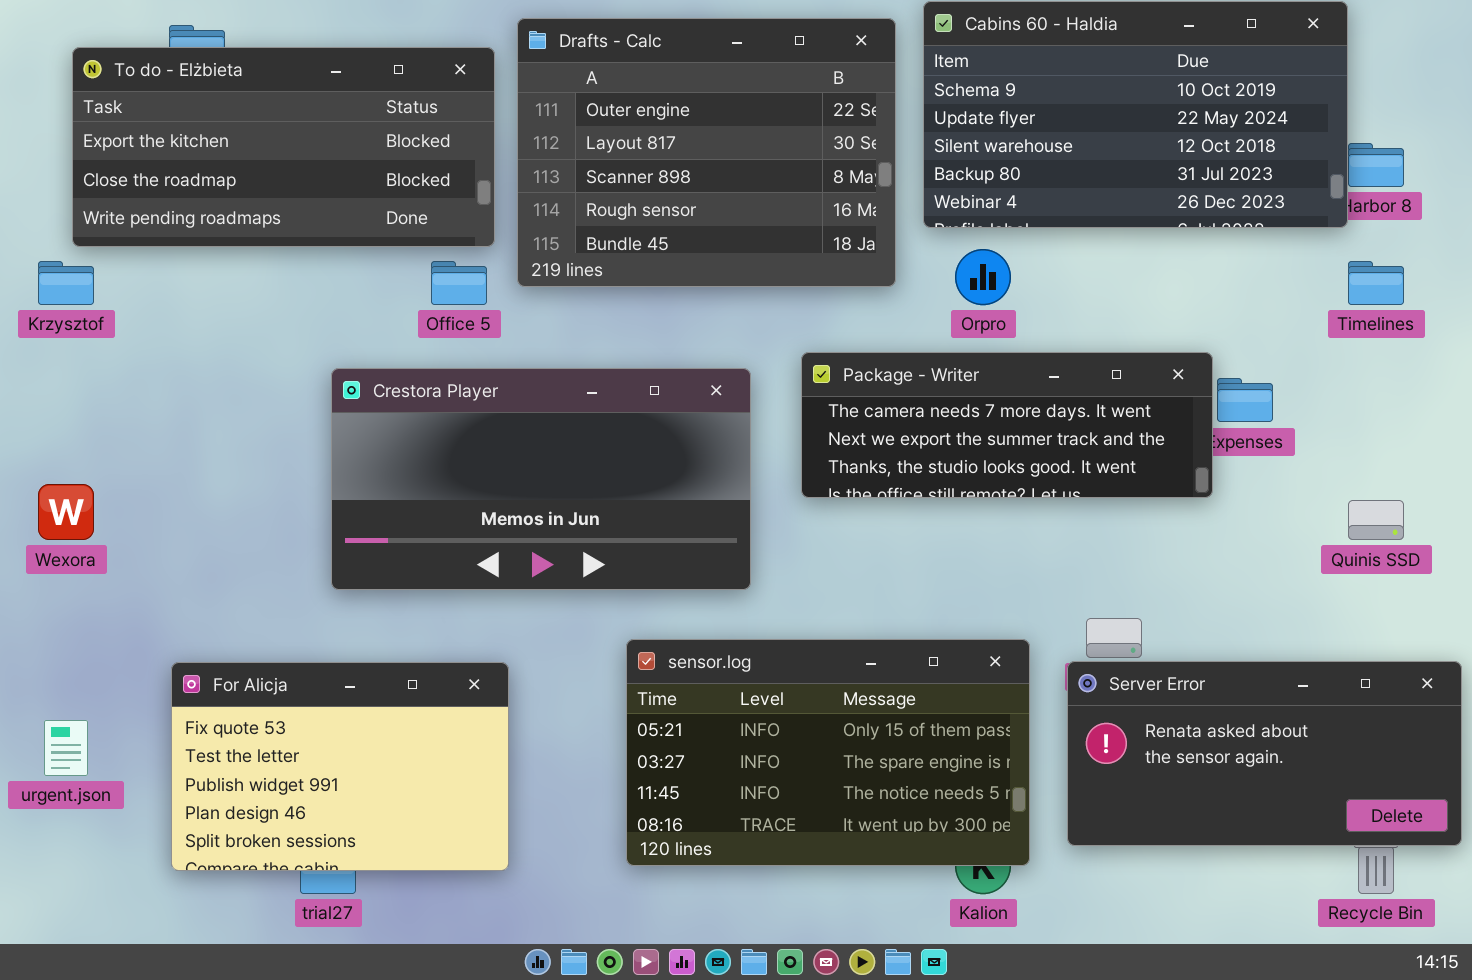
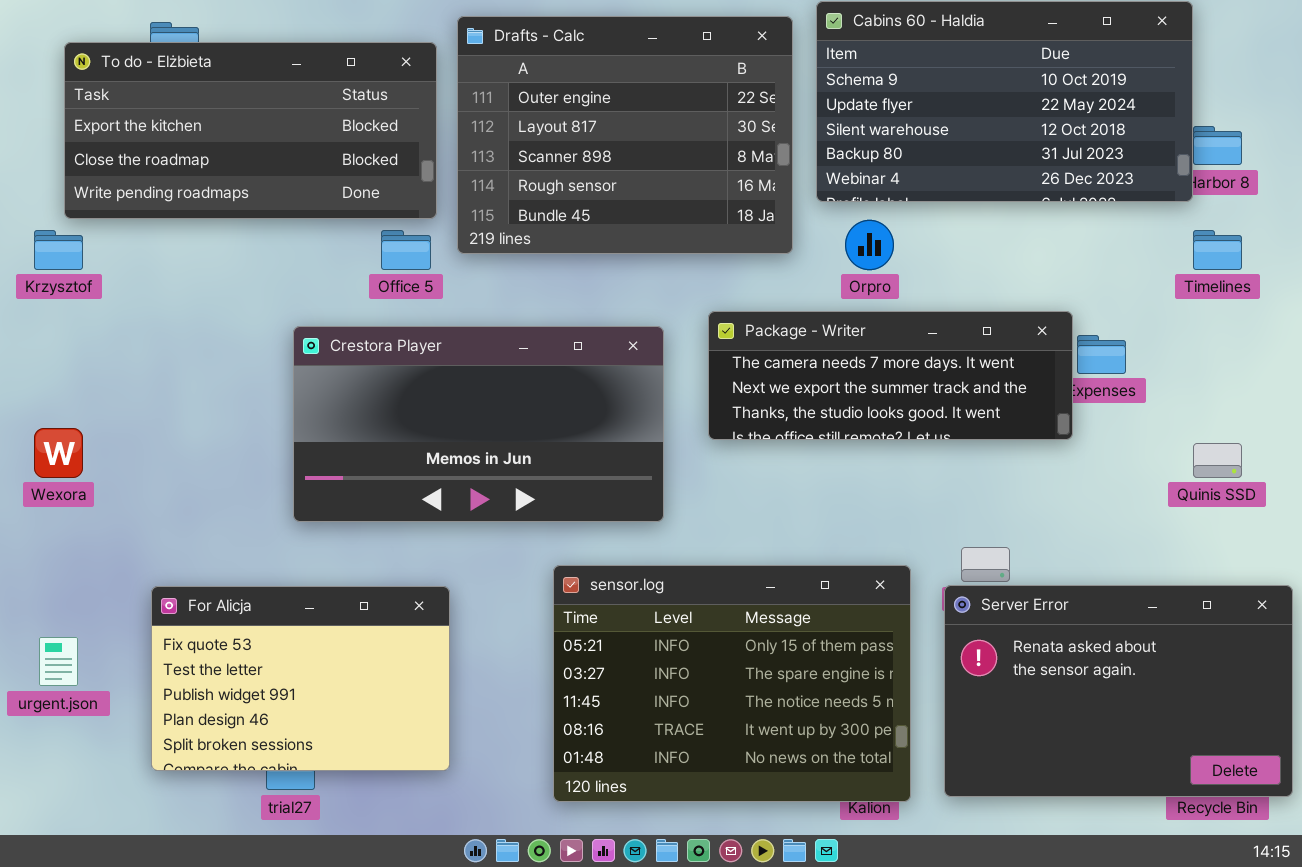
sensor.log: [626,639,1030,866] -> [553,565,911,802], resized
Server Error: [1067,661,1462,846] -> [944,585,1293,797], resized

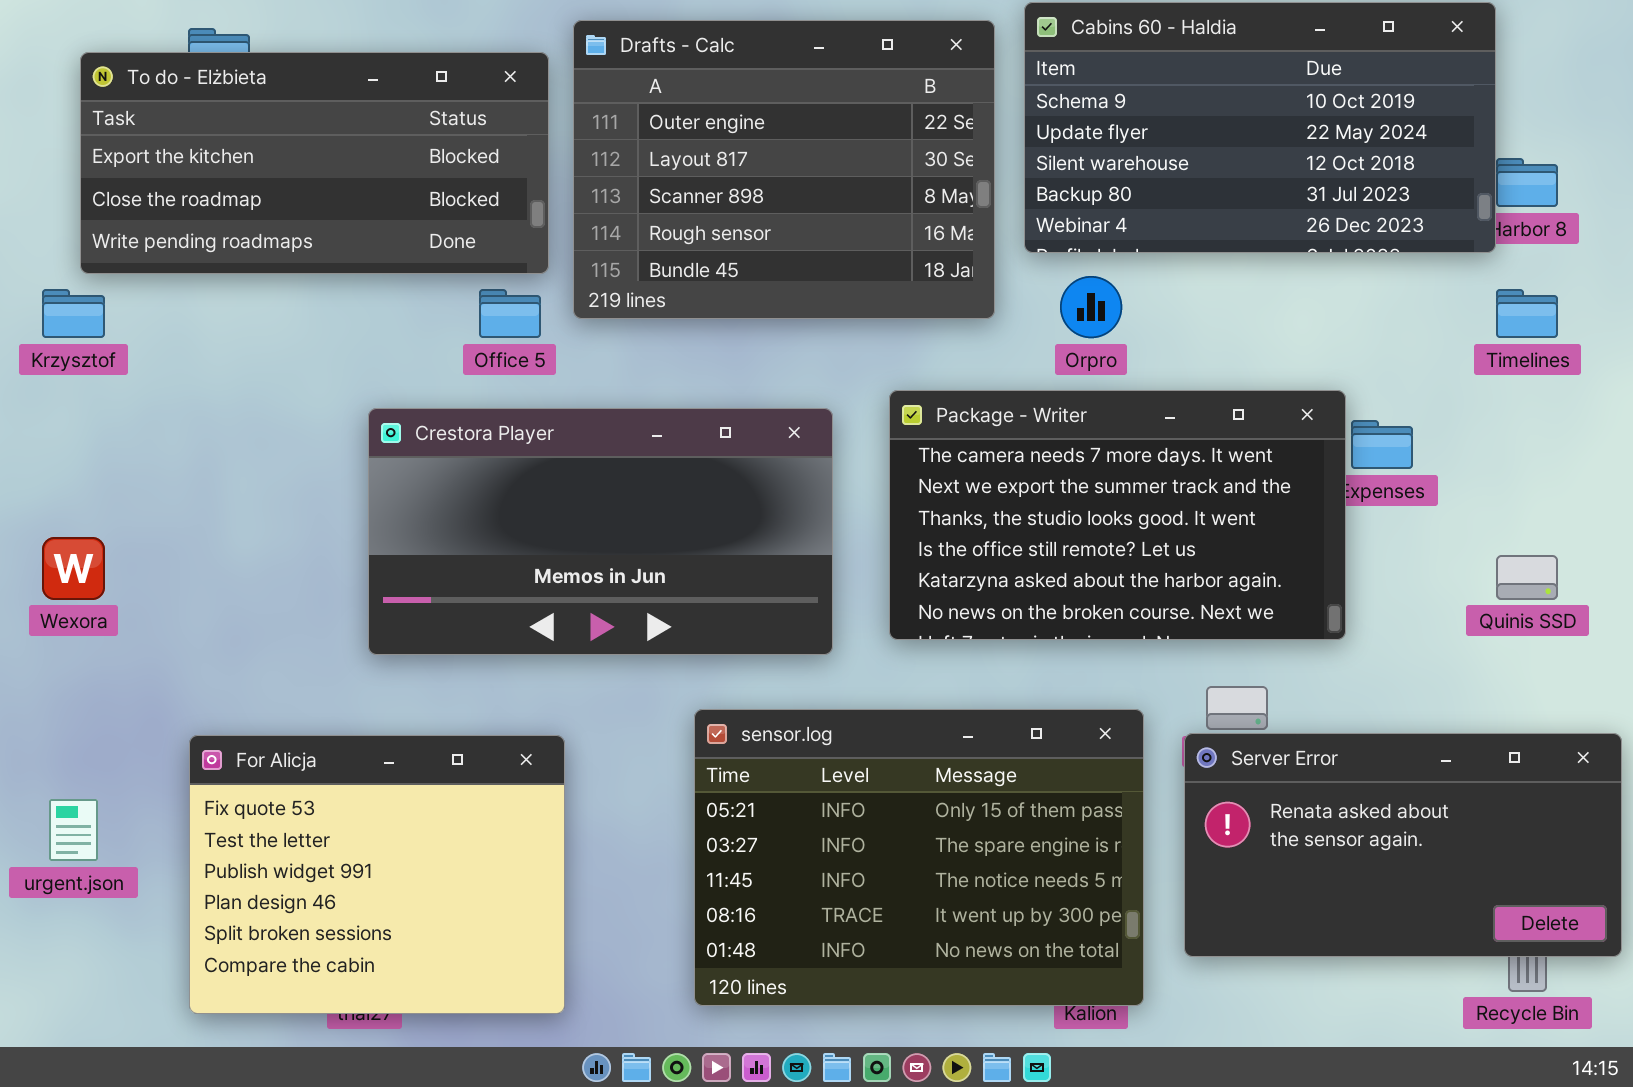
Package - Writer: [708,311,1073,440] -> [889,390,1346,640], resized
Server Error: [944,585,1293,797] -> [1184,733,1622,957], resized
For Alicja: [151,586,450,771] -> [189,735,565,1014], resized

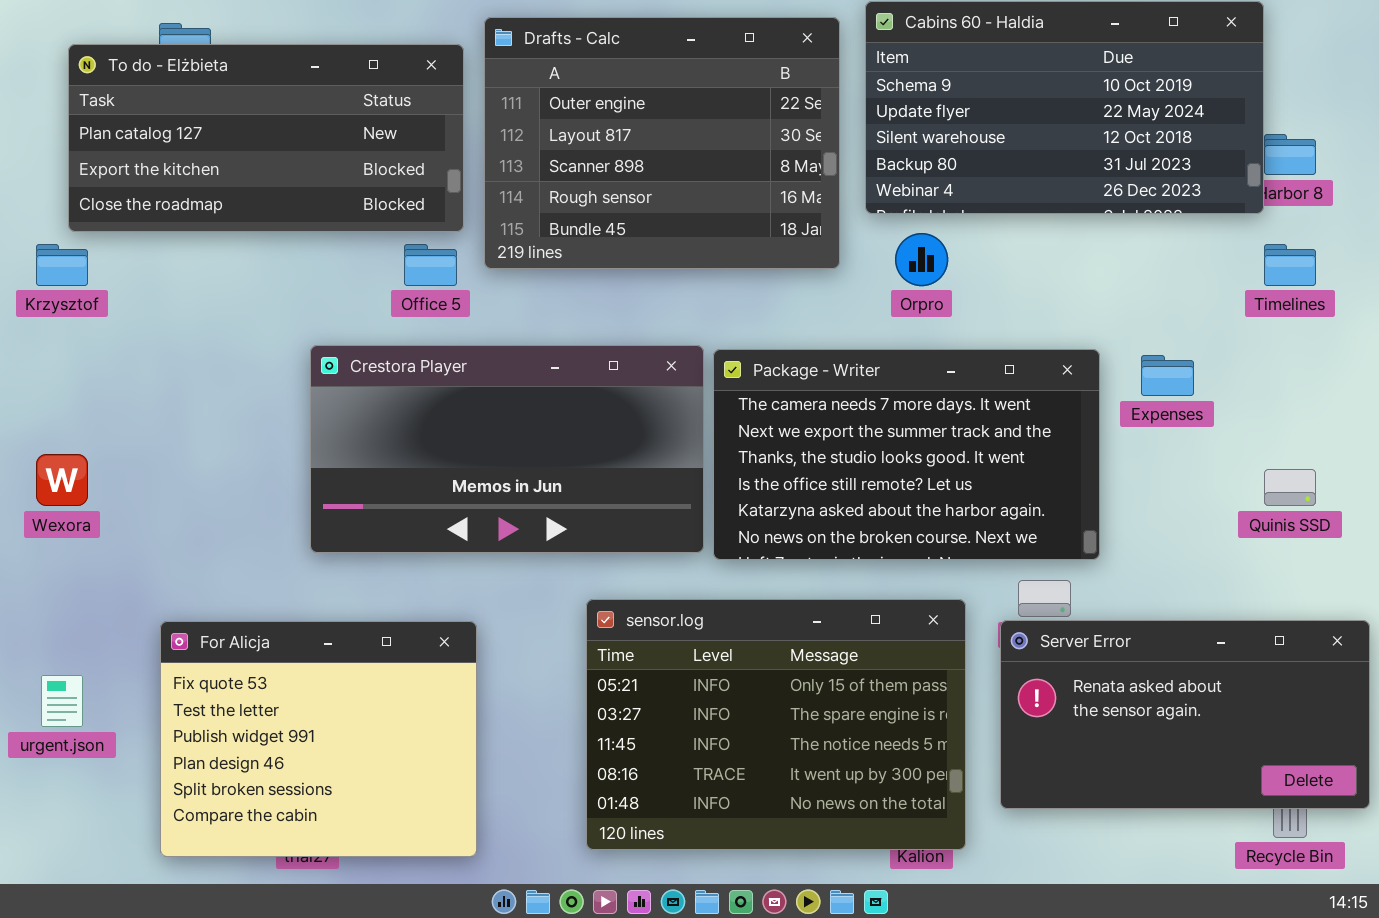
To do - Elżbieta: [80,52,549,274] -> [68,44,464,232], scrolled up 1 row
Package - Writer: [889,390,1346,640] -> [713,349,1100,560], moved

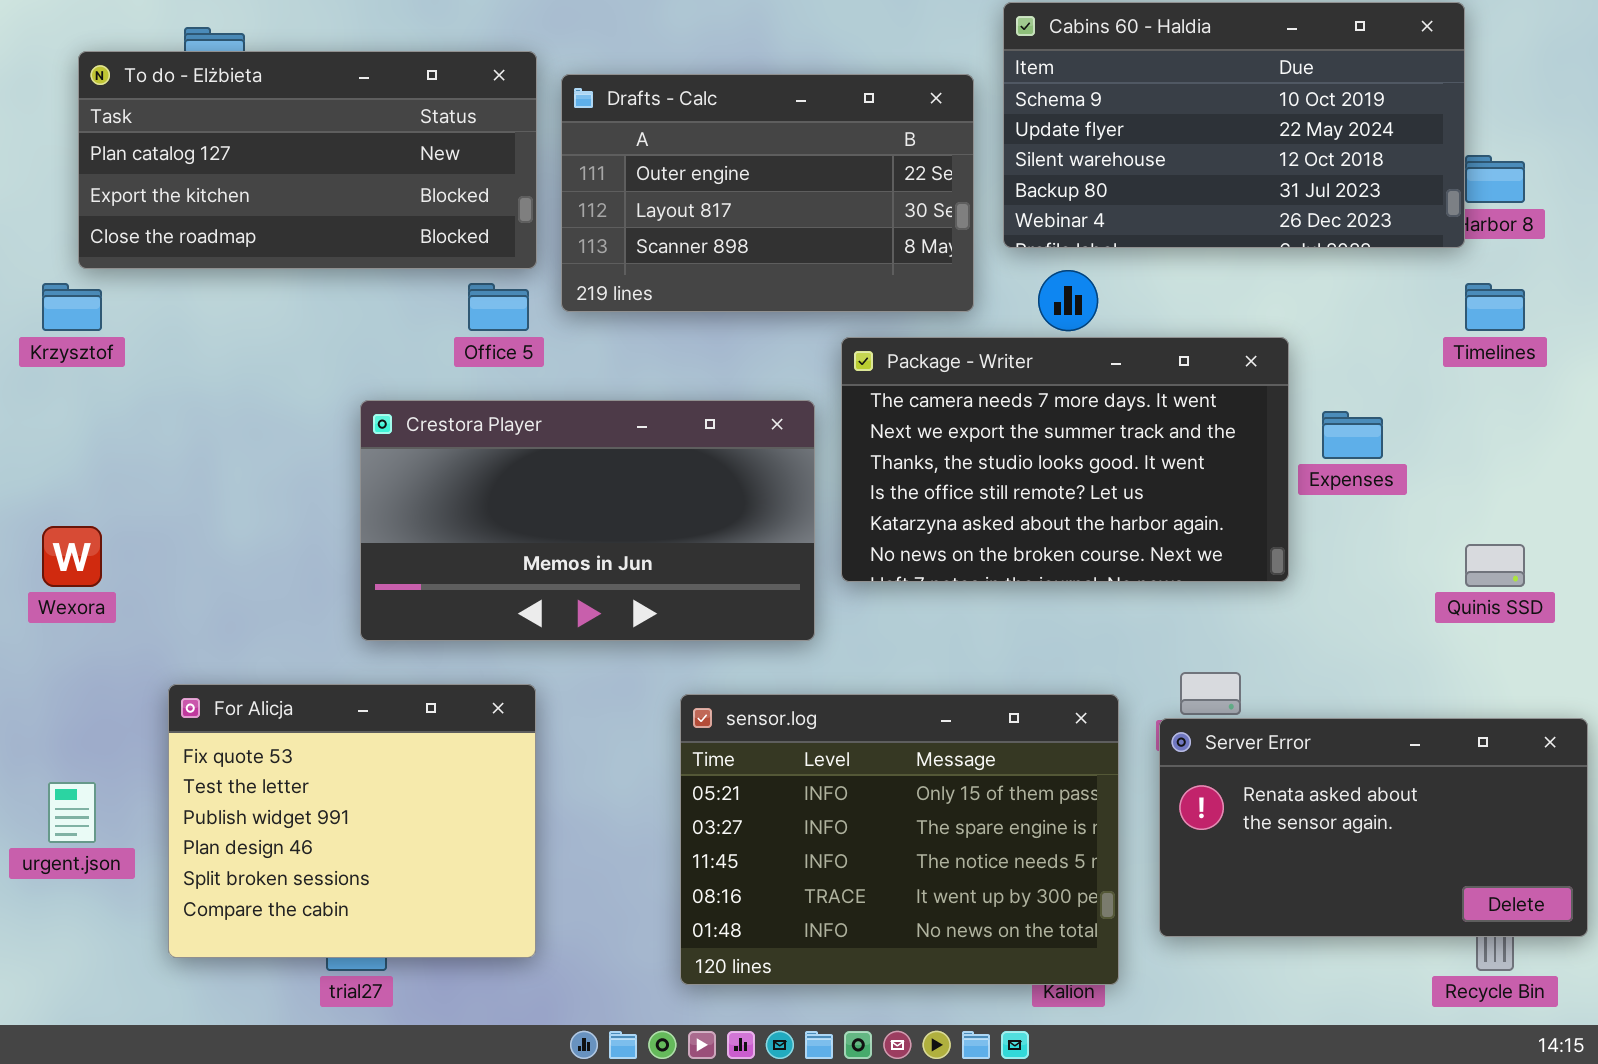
Drafts - Calc: [484,17,840,269] -> [561,74,974,312], resized
Package - Writer: [713,349,1100,560] -> [841,337,1289,582], moved
For Alicja: [160,621,477,857] -> [168,684,536,958], moved

